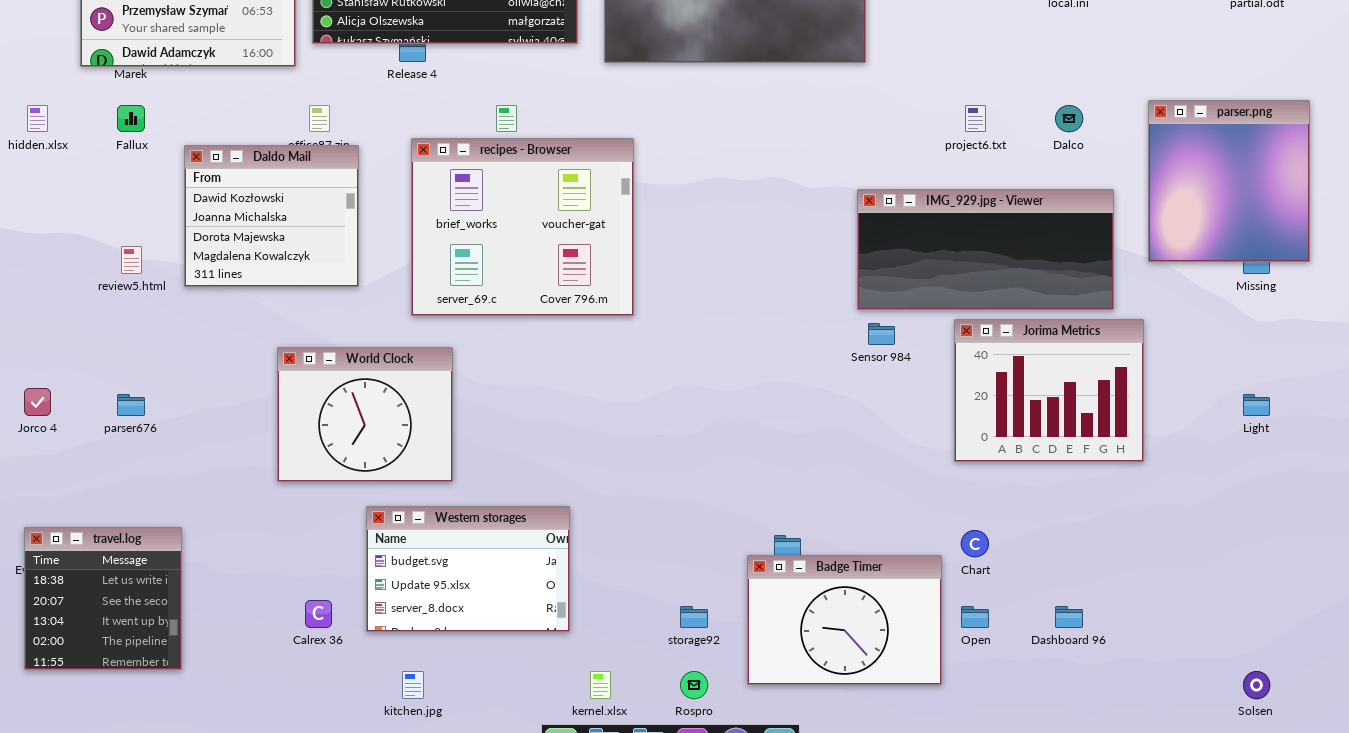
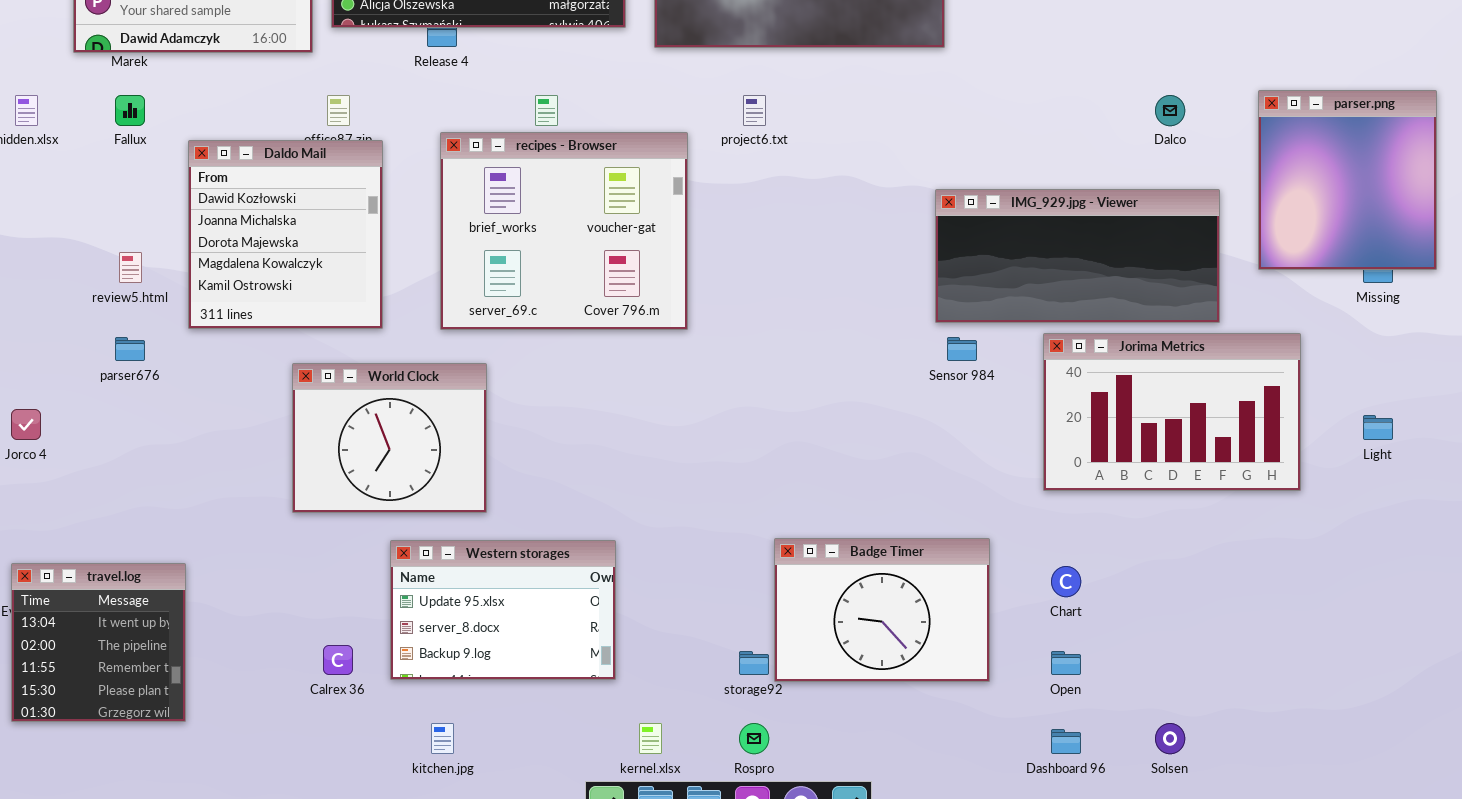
project6.txt: [965,105,986,132] -> [743,95,766,126], moved
Daldo Mail: [184,145,359,287] -> [188,140,383,329], resized
Jorima Metrics: [954,319,1144,462] -> [1043,333,1301,491], resized
parser676: [117,394,145,416] -> [115,337,145,361], moved
Western storages: [366,506,570,632] -> [390,540,616,680], scrolled down 1 row
travel.log: [24,527,182,670] -> [11,563,186,722], scrolled down 2 rows
Badge Timer: [747,555,942,685] -> [774,538,990,682], moved
Dashboard 96: [1055,606,1083,628] -> [1051,729,1081,754], moved
Solsen: [1243,671,1270,699] -> [1155,723,1185,754], moved

